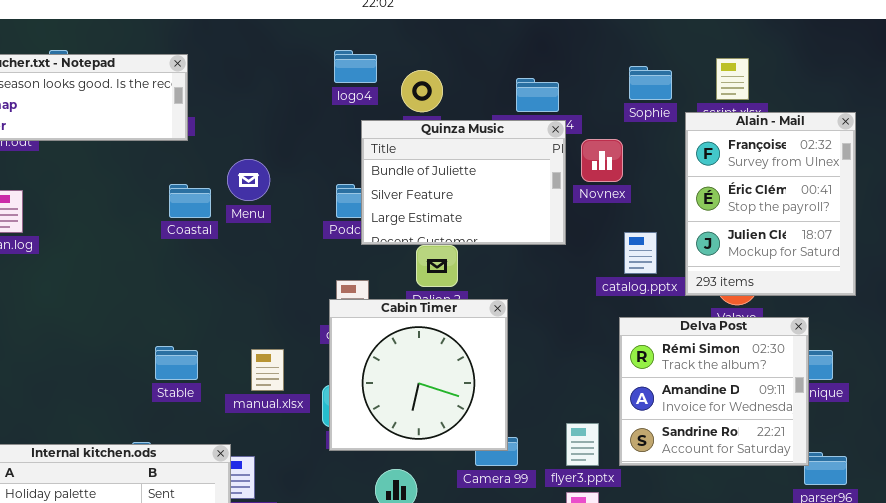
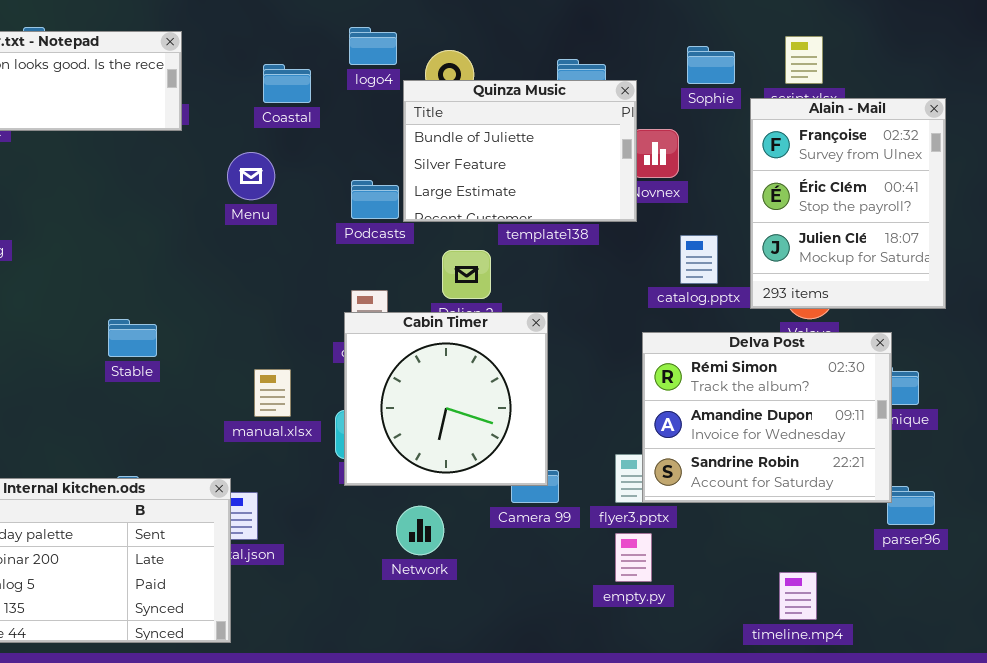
Quinza Music: [361,120,566,245] -> [403,80,637,222], moved
Coastal: [169,184,211,218] -> [263,64,311,103], moved
Delva Post: [619,317,809,466] -> [642,332,892,503], resized
Stable: [155,346,198,380] -> [108,319,157,357], moved

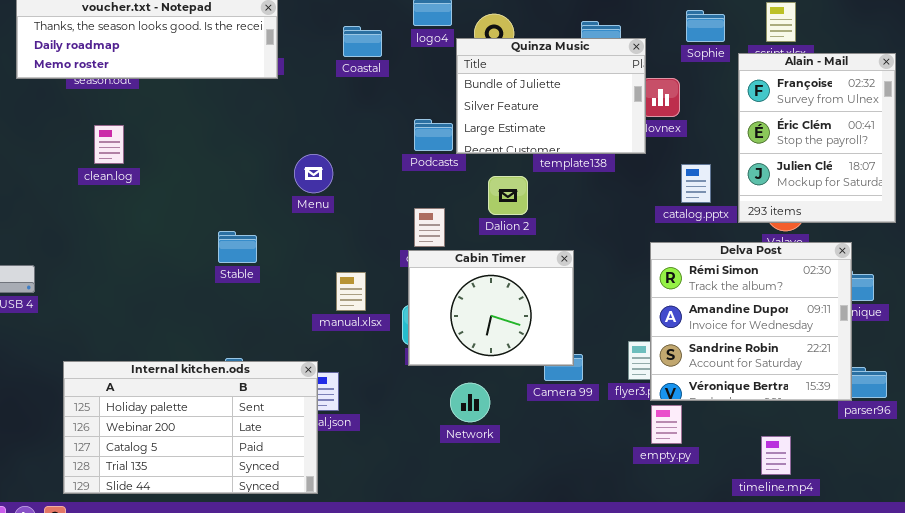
Menu: [227,152,275,200] -> [294,154,333,193], moved
Cabin Timer: [344,312,548,486] -> [408,250,574,366], resized
Delva Post: [642,332,892,503] -> [650,242,852,401], resized
empty.py: [615,533,652,582] -> [651,405,682,444], moved

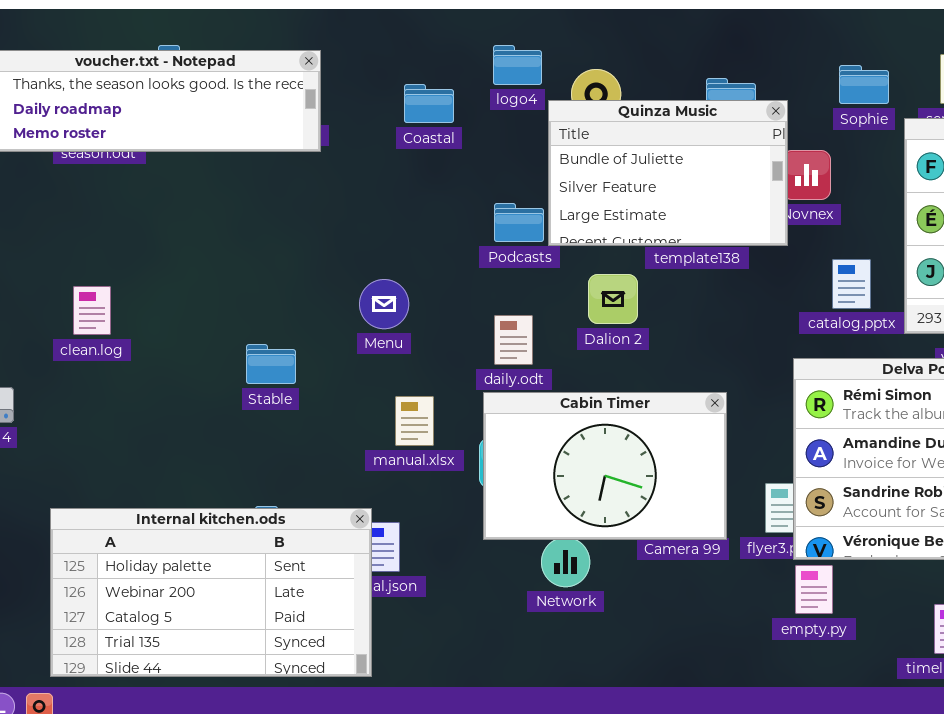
clean.log: [94,125,124,164] -> [73,286,111,335], moved
Menu: [294,154,333,193] -> [359,279,409,329], moved
Cabin Timer: [408,250,574,366] -> [483,392,727,540], moved, resized

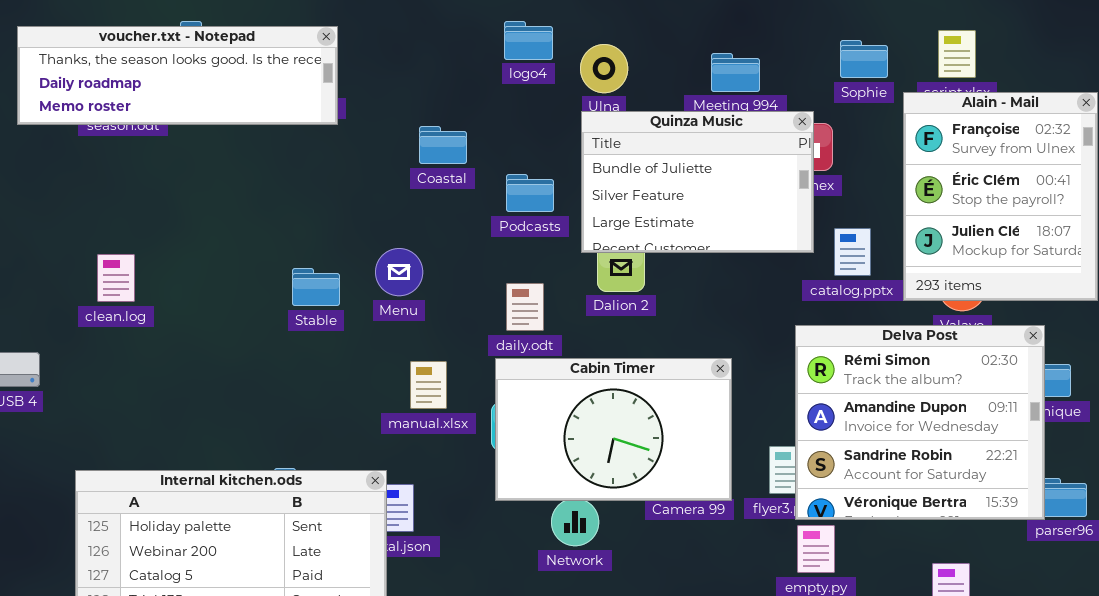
Coastal: [404,84,454,123] -> [419,126,467,164], moved
Quinza Music: [548,100,788,246] -> [581,111,814,253], moved
Stable: [246,344,296,384] -> [292,268,340,306], moved

